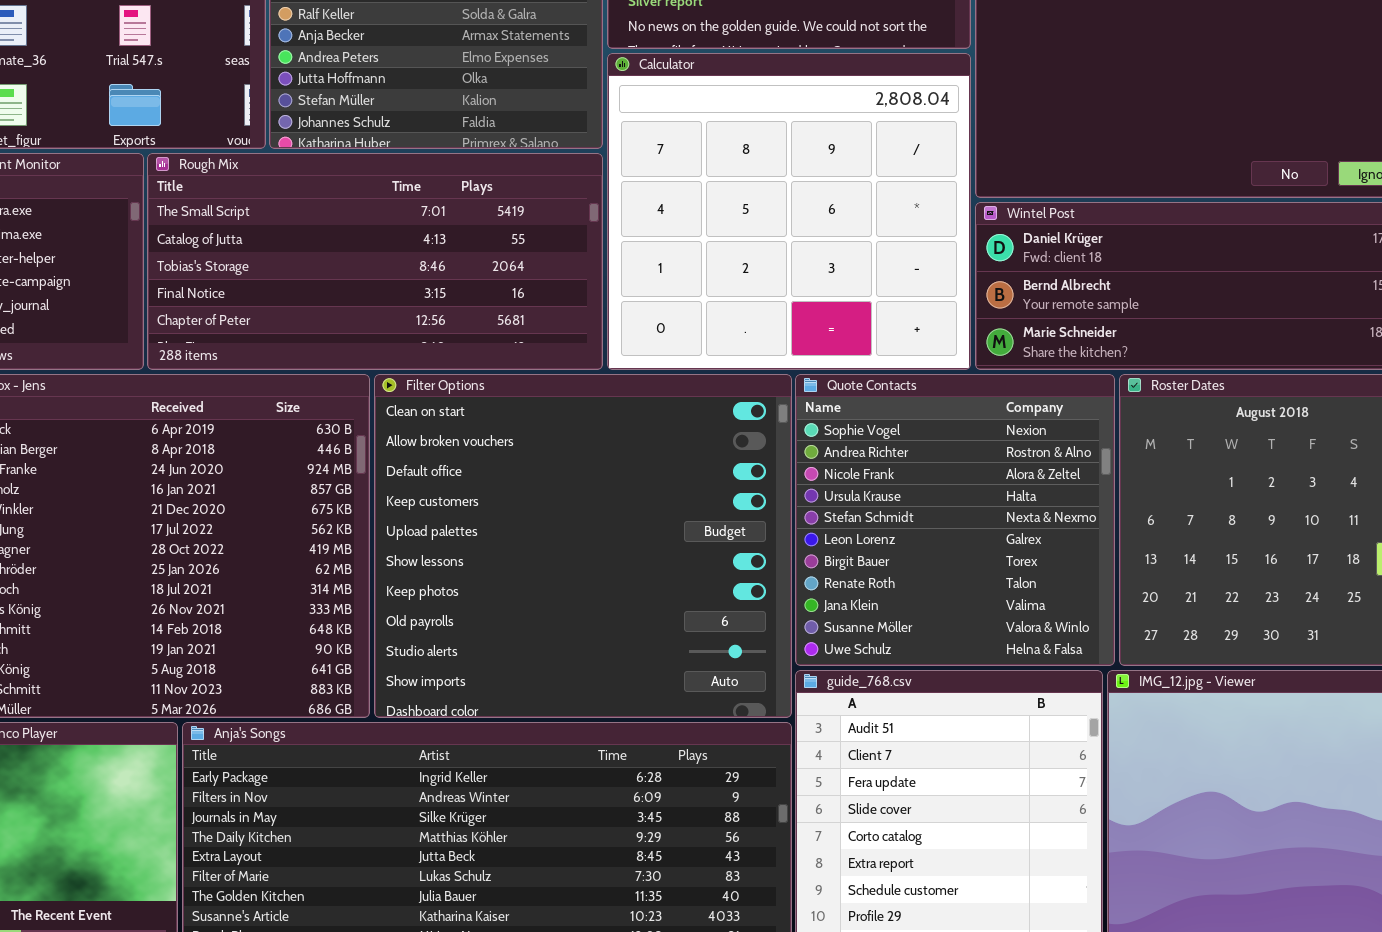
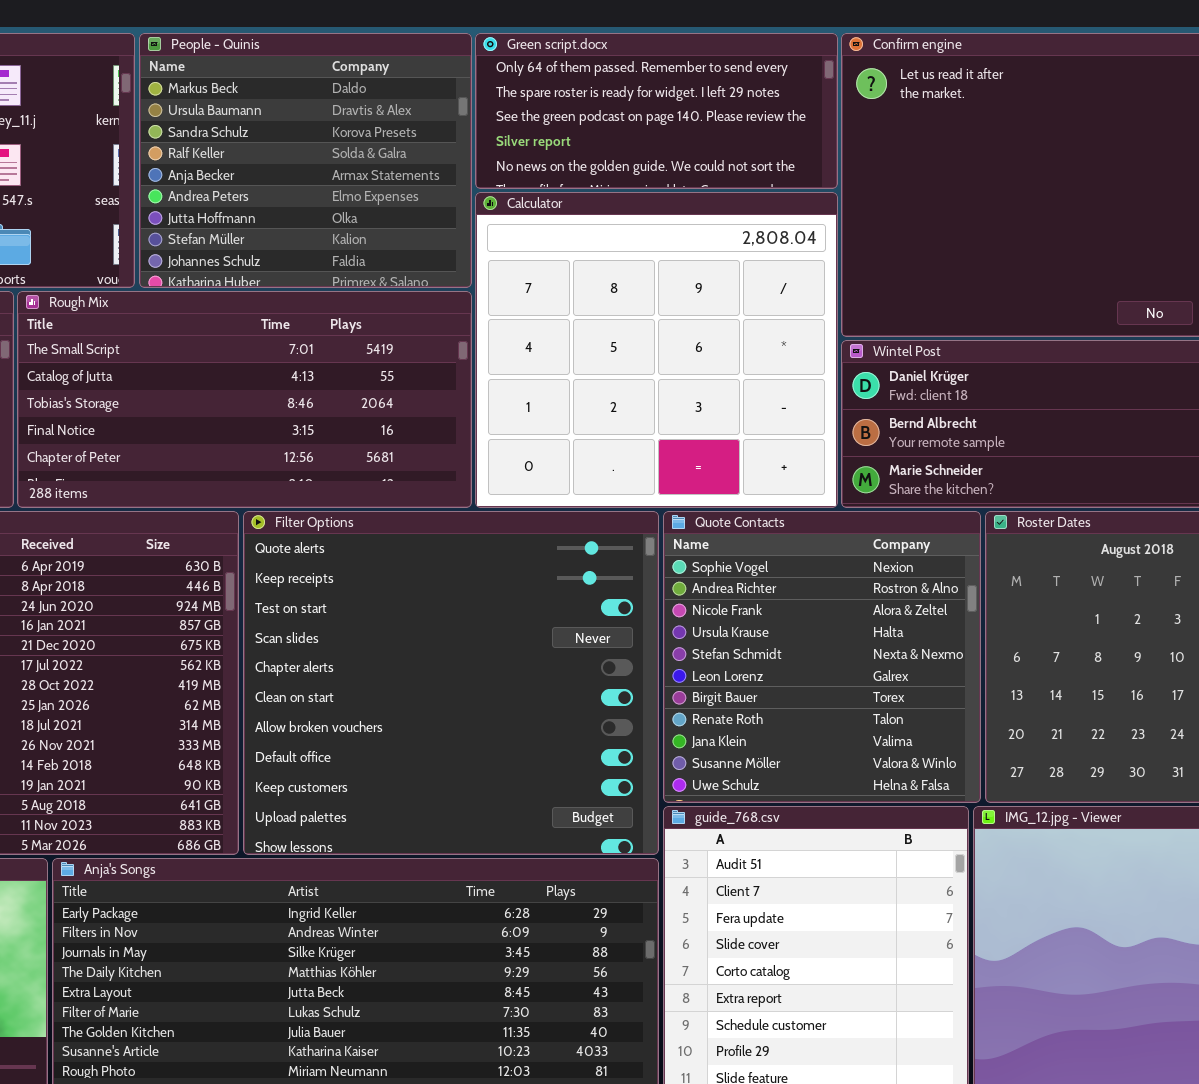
Filter Options: [374,374,792,718] -> [243,511,659,855], scrolled up 5 rows

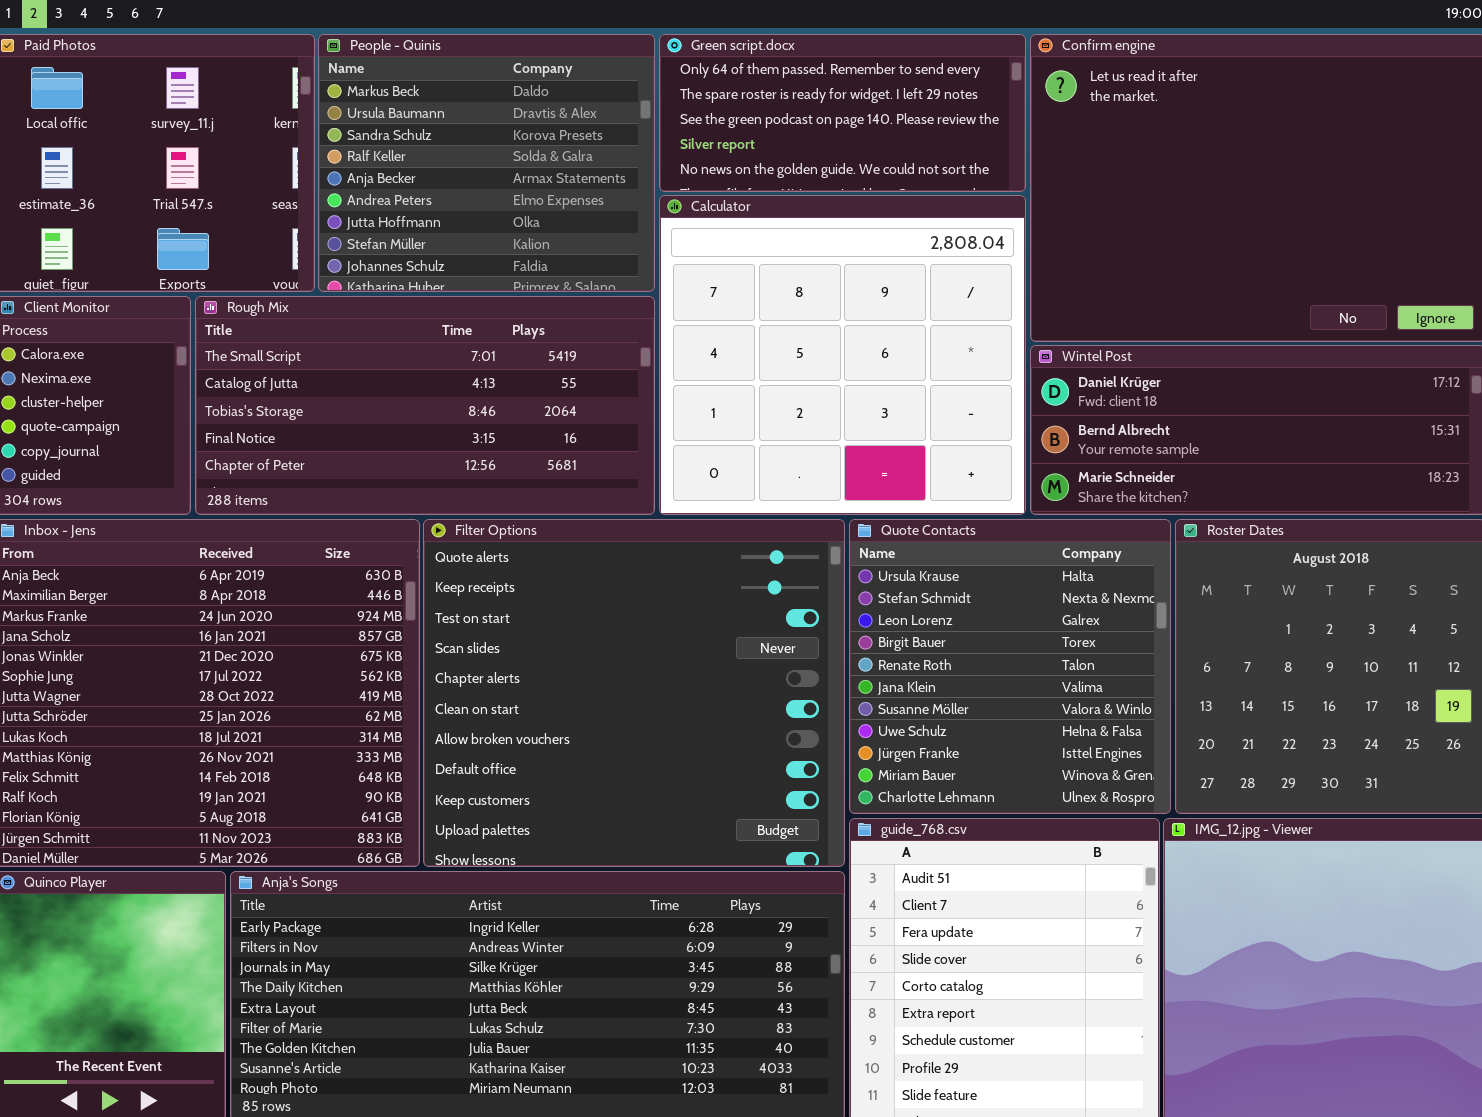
Quote Contacts: [663,511,981,803] -> [849,519,1171,814], scrolled down 3 rows

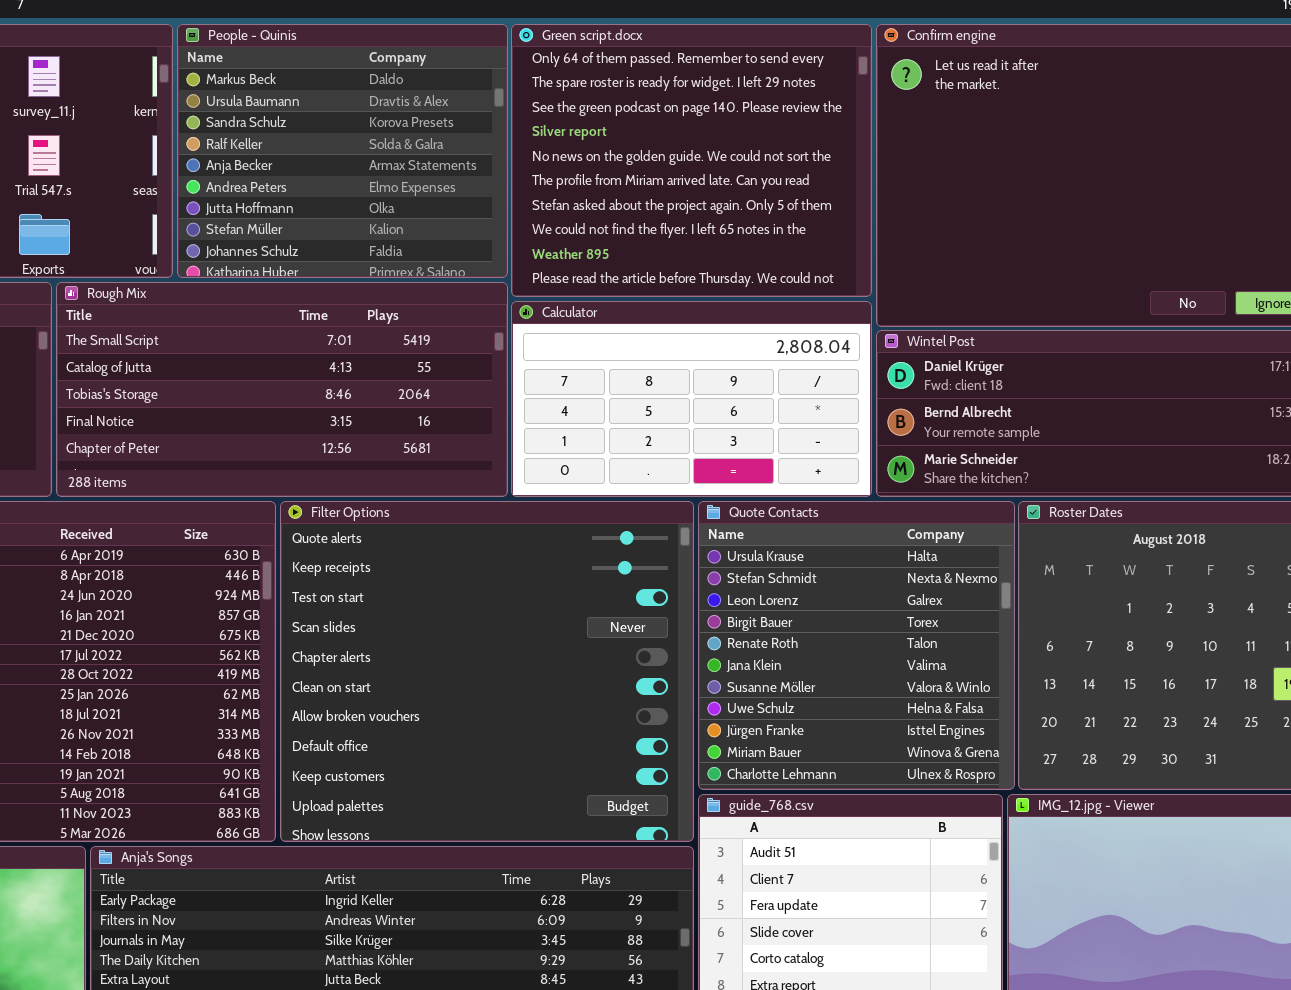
Green script.docx: [659,34,1026,192] -> [511,24,872,297], resized
Calculator: [659,195,1026,515] -> [511,301,872,497], resized

